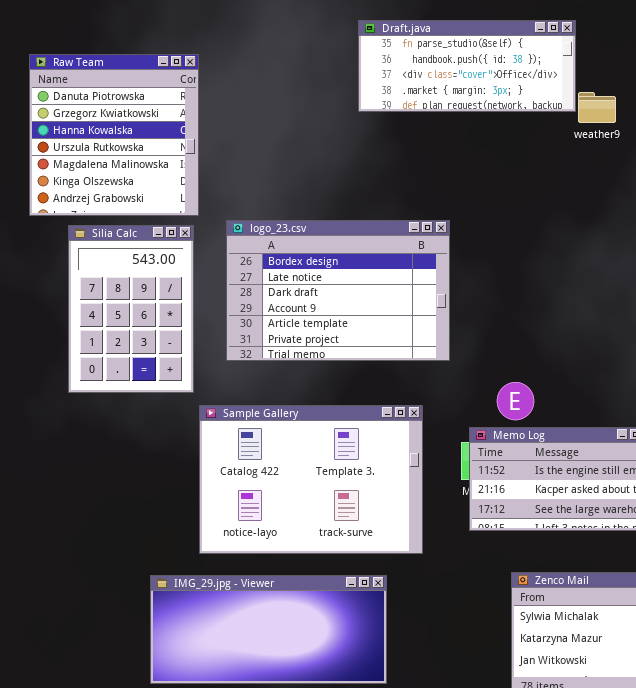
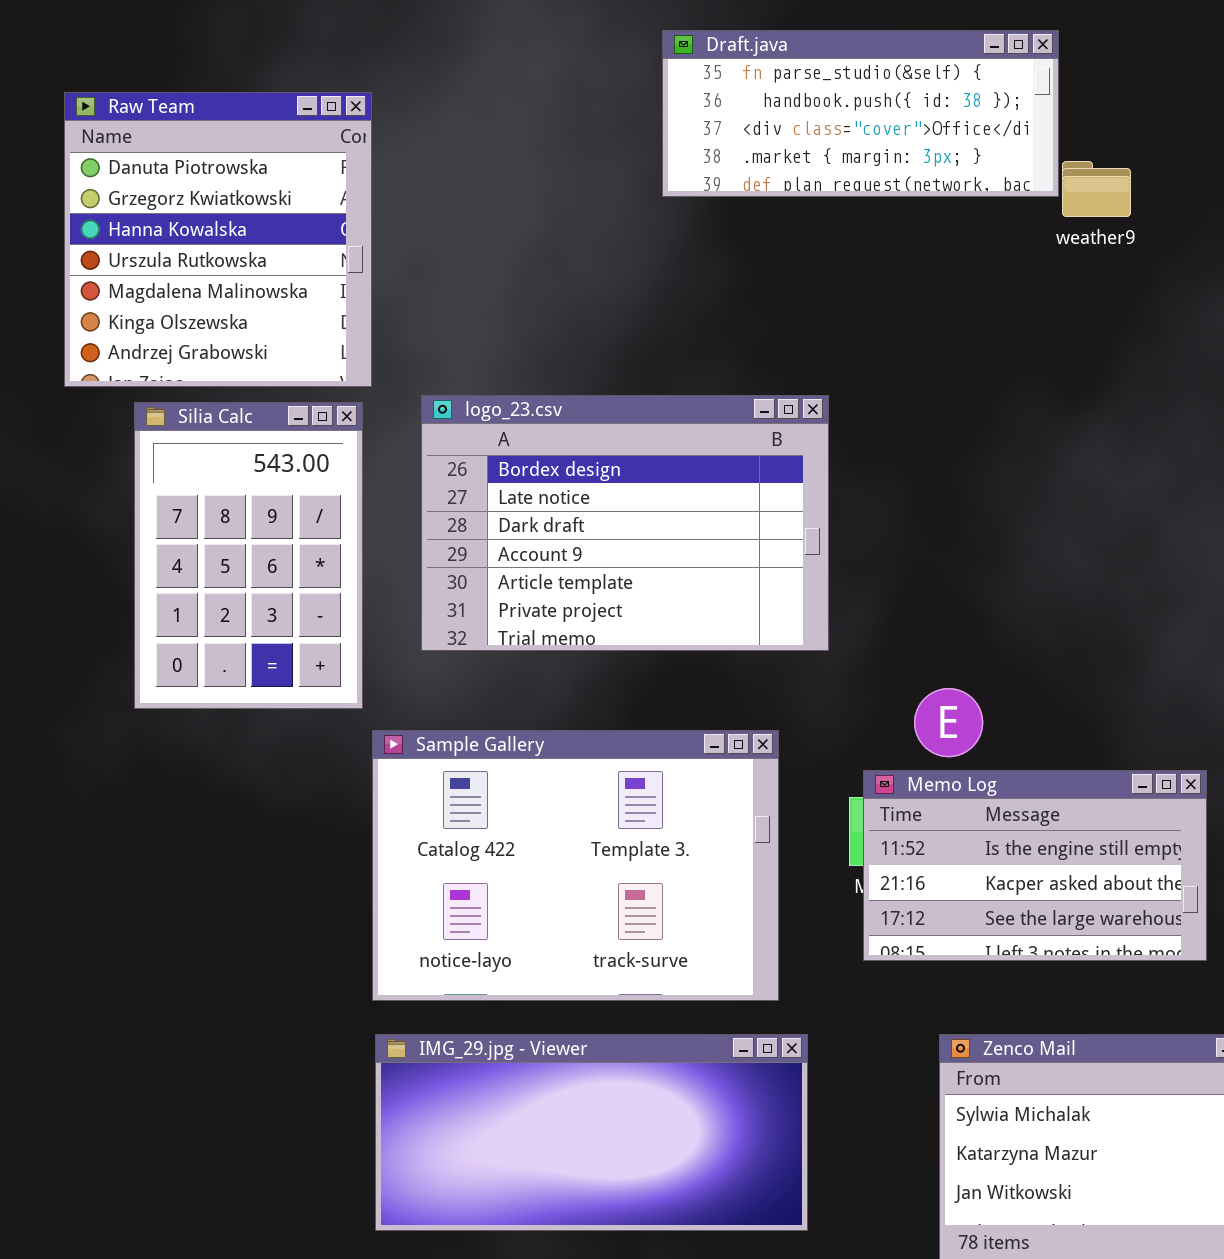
IMG_29.jpg - Viewer: [150,575,387,684] -> [375,1034,808,1231], moved

